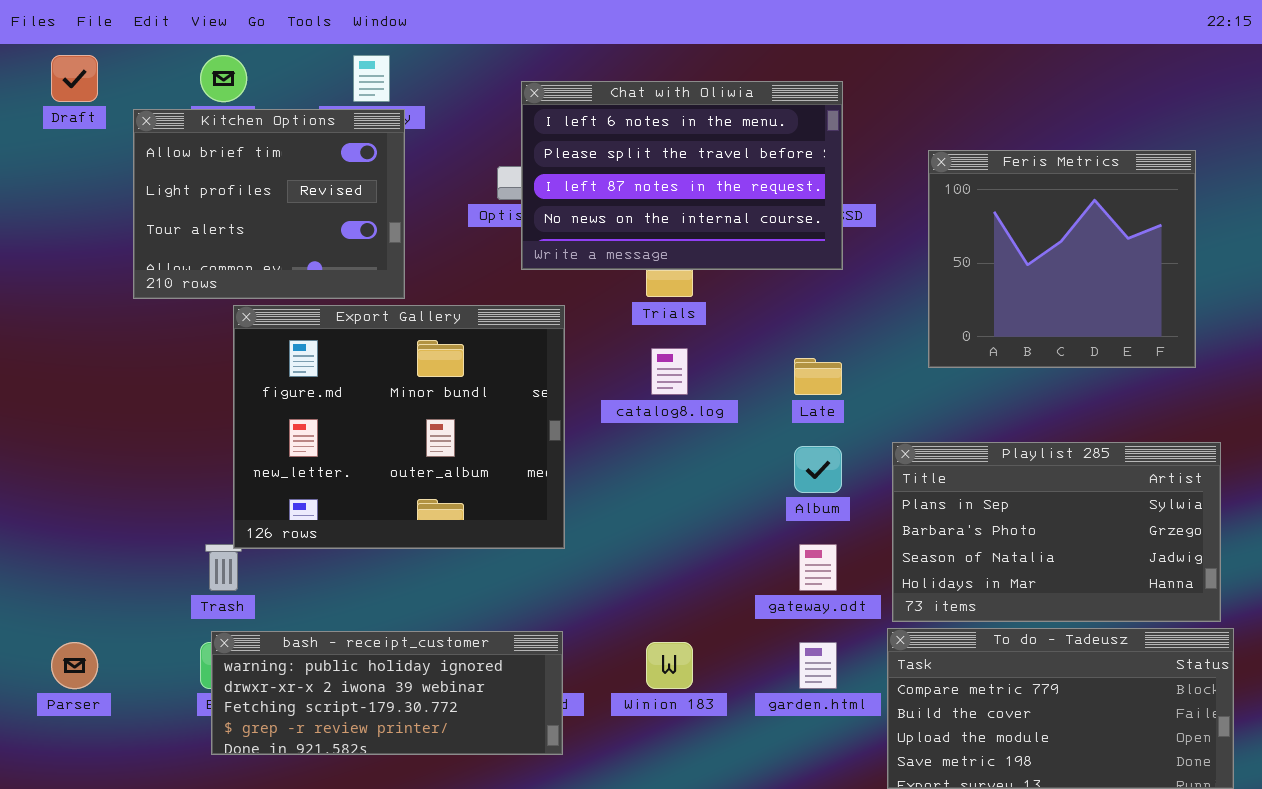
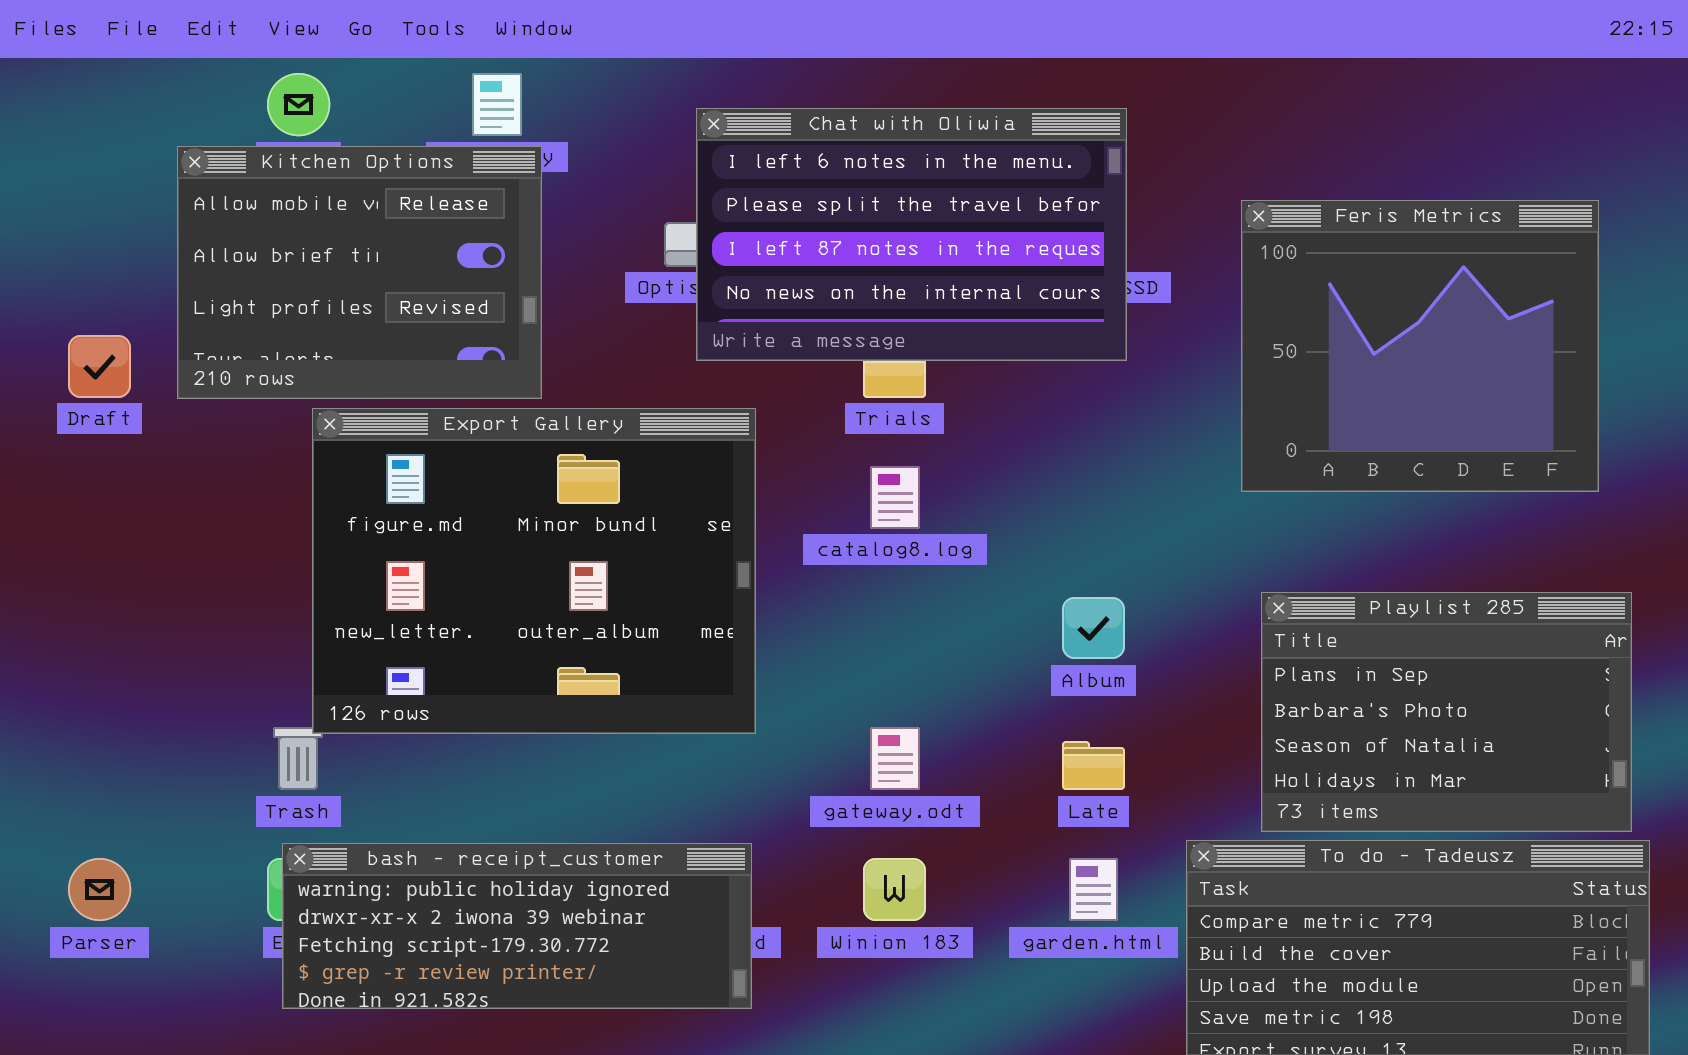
Draft: [51,55,98,102] -> [68,335,131,398], moved
Kitchen Options: [133,109,405,299] -> [177,146,542,399], scrolled up 1 row
Late: [794,358,842,395] -> [1062,741,1125,790], moved
Playlist 285: [892,442,1221,622] -> [1261,592,1632,832], resized
gateway.odt: [799,544,837,591] -> [870,727,920,790], moved

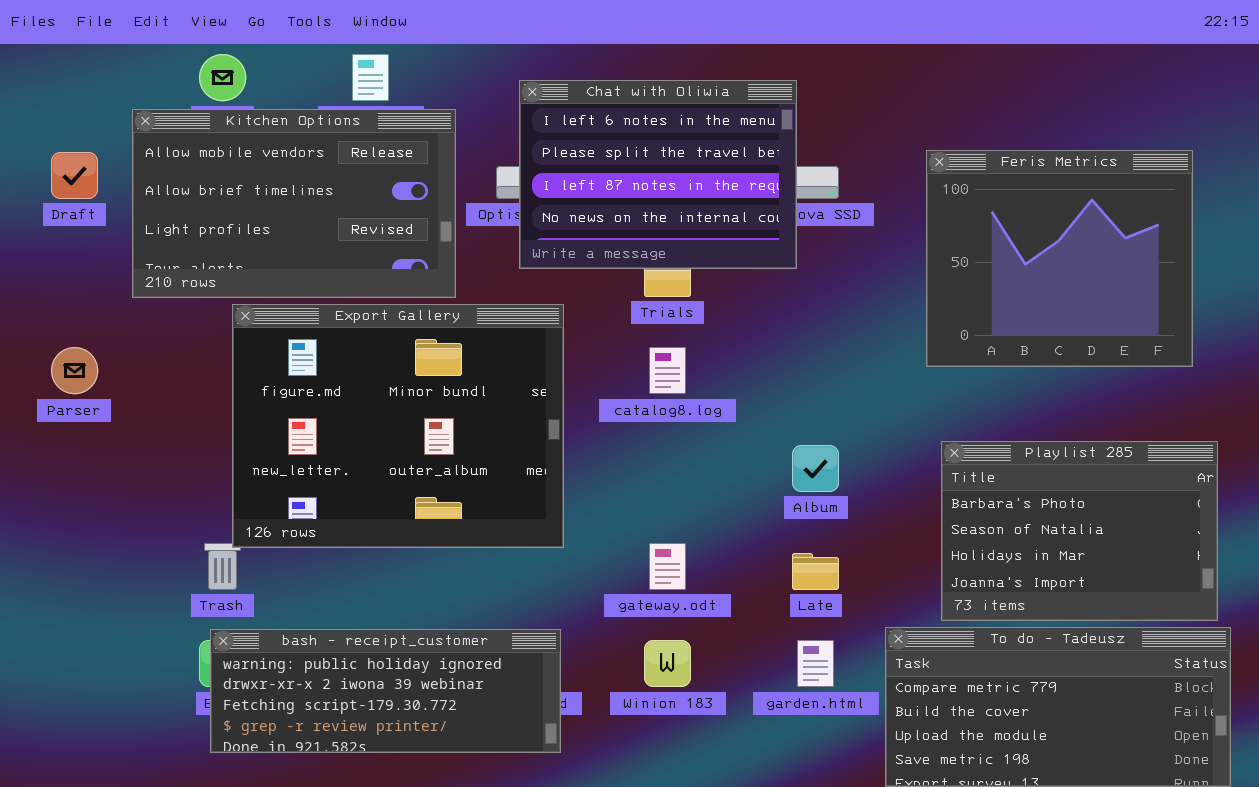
Chat with Oliwia: [696,108,1127,361] -> [519,80,797,269], resized
Kitchen Options: [177,146,542,399] -> [132,109,456,298], resized
Draft: [68,335,131,398] -> [51,152,98,199], moved
Playlist 285: [1261,592,1632,832] -> [941,441,1218,621], scrolled down 1 row
Parser: [68,858,131,921] -> [51,347,98,394], moved

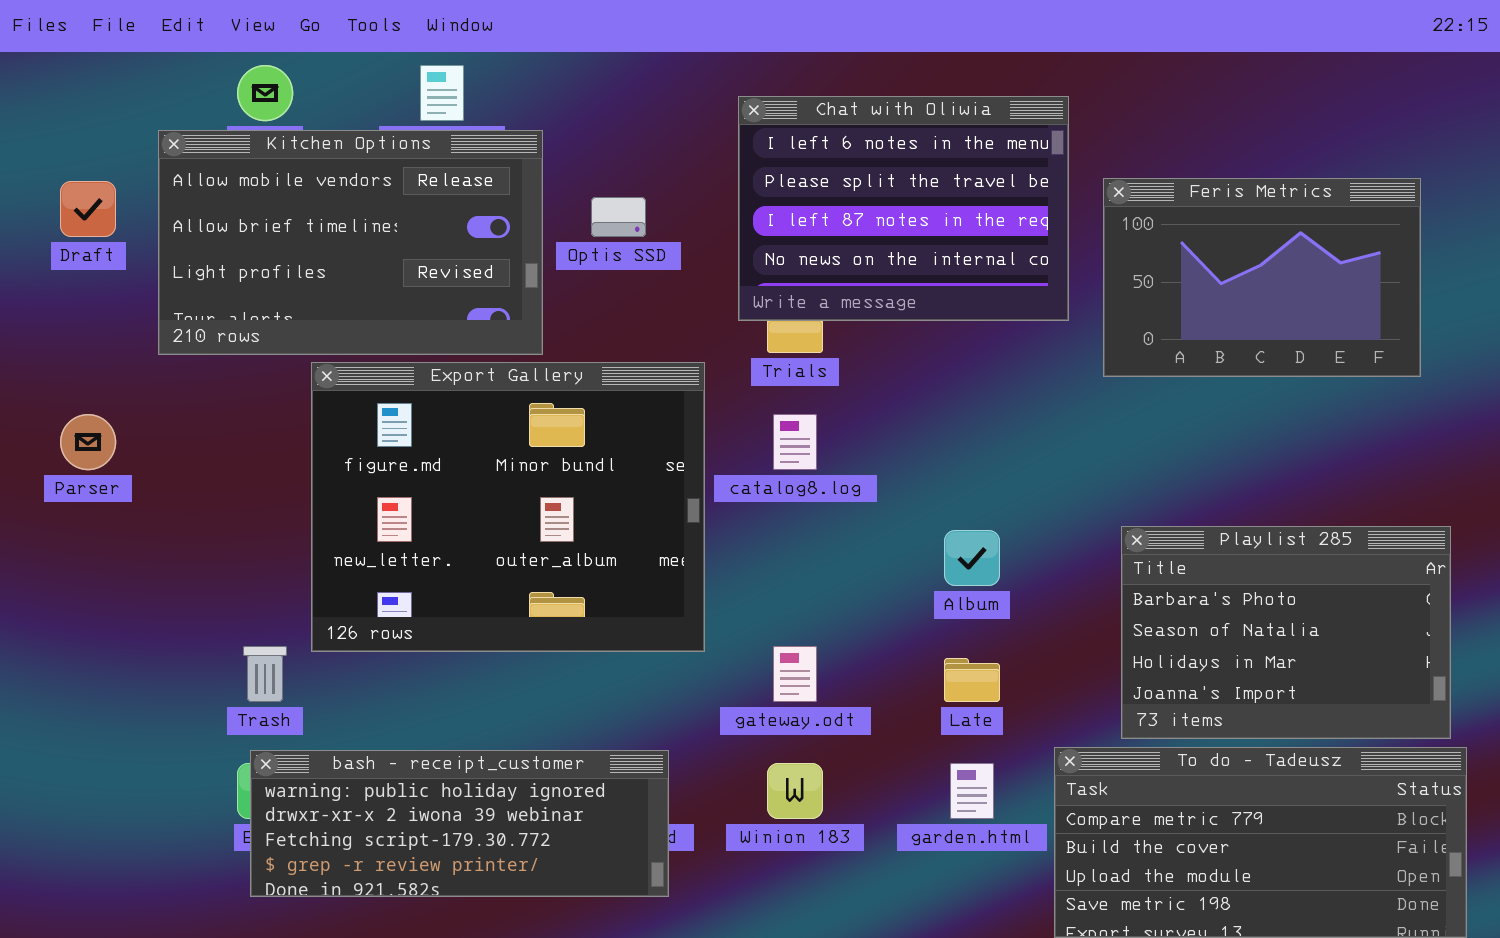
Chat with Oliwia: [519,80,797,269] -> [738,96,1069,321], moved
Feris Metrics: [926,150,1193,367] -> [1103,178,1421,377], resized
Export Gallery: [232,304,564,548] -> [311,362,705,652], moved

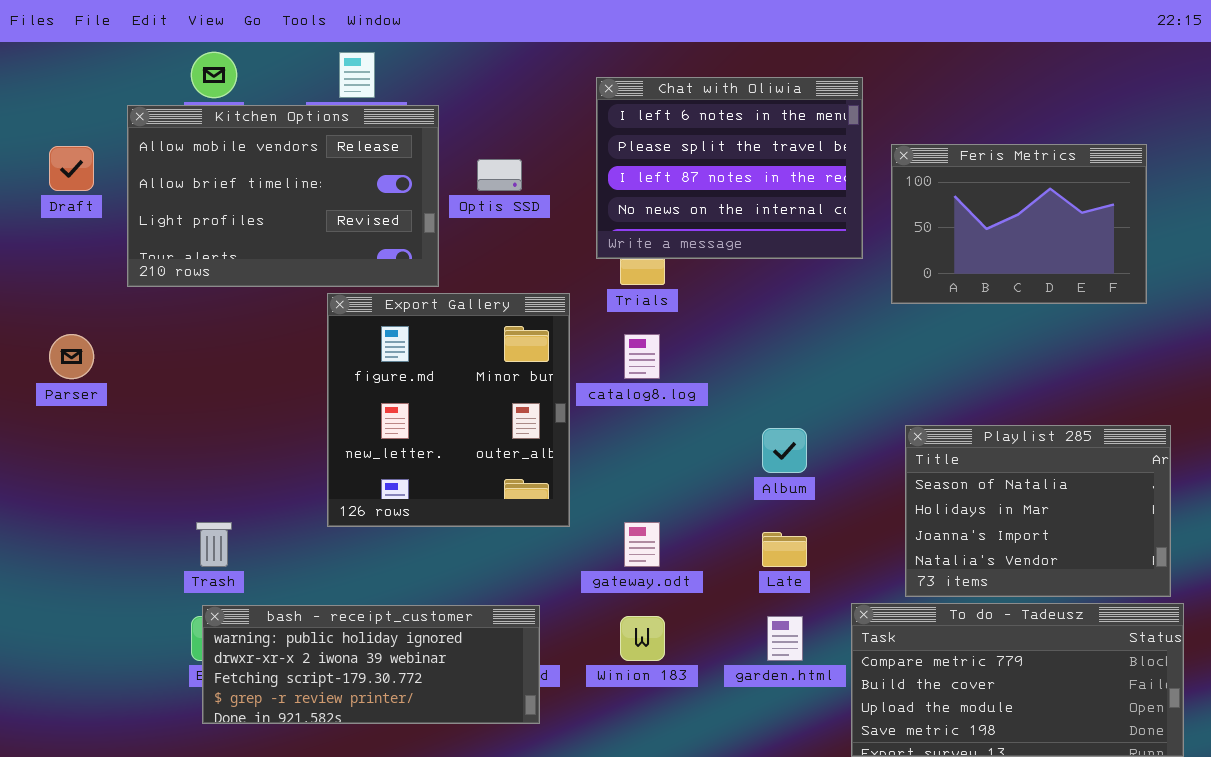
Export Gallery: [311,362,705,652] -> [327,293,570,527], resized
Playlist 285: [1121,526,1451,739] -> [905,425,1171,597], scrolled down 1 row

